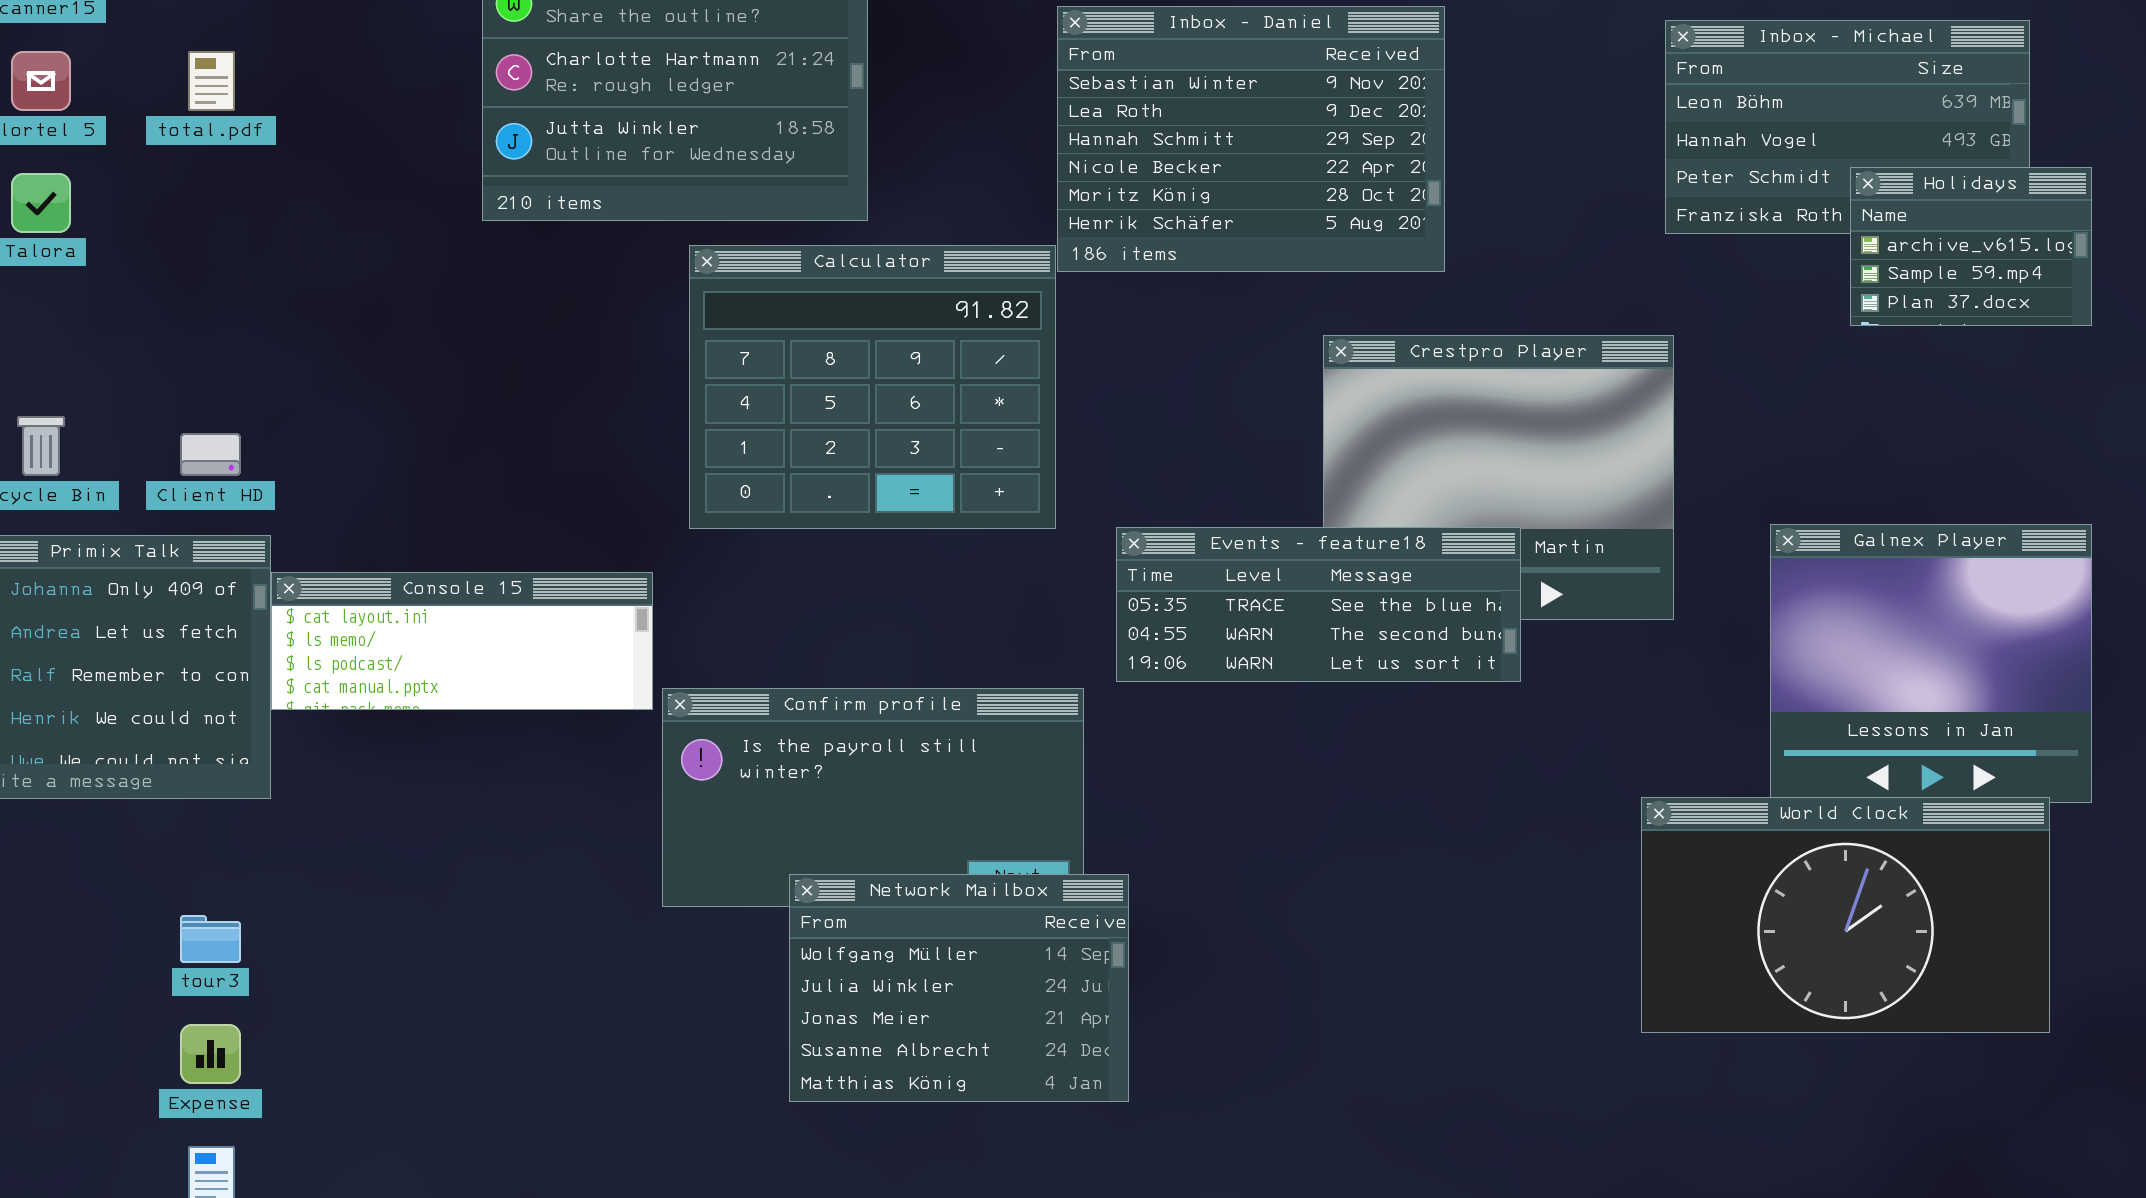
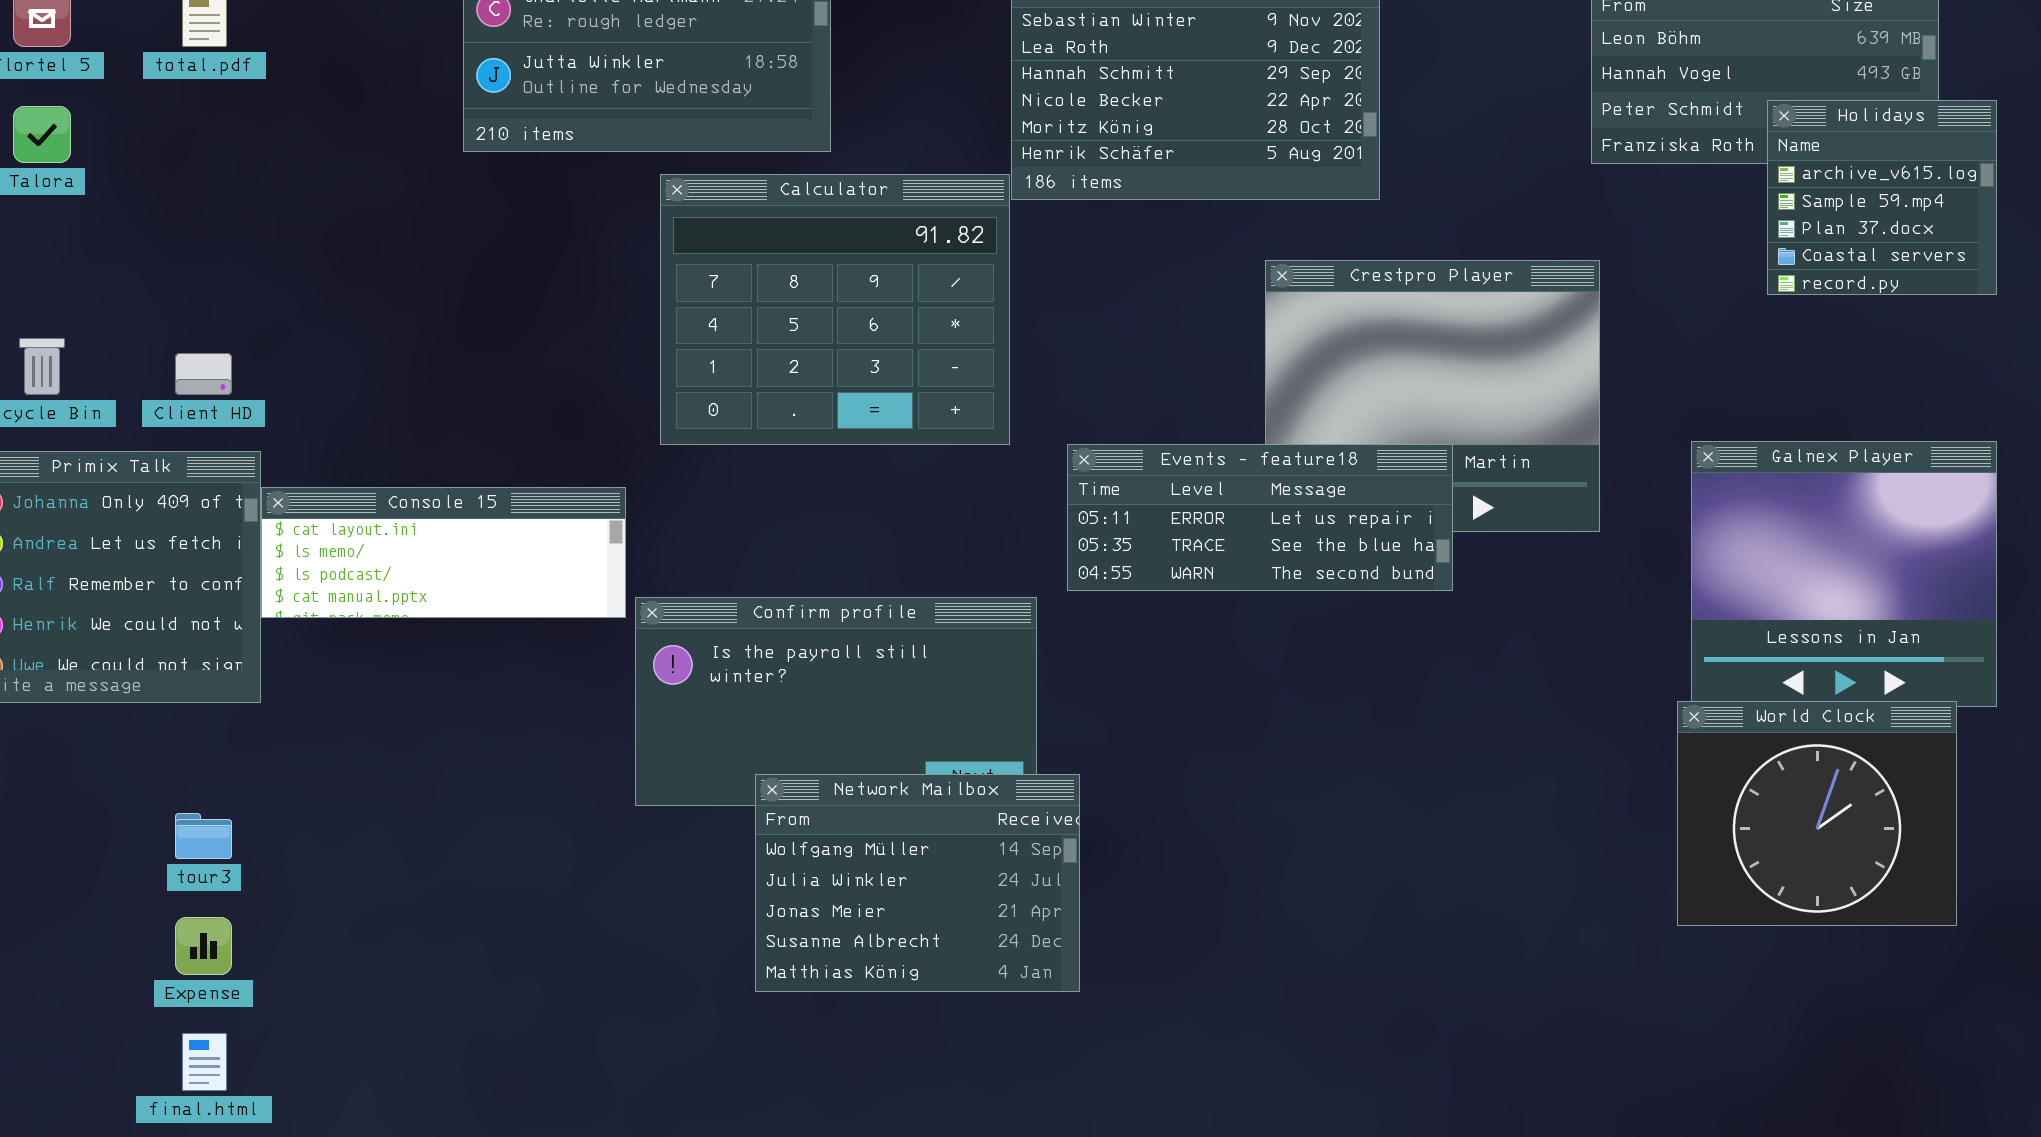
Holidays: [1850,167,2092,326] -> [1767,100,1997,295], resized
Events - feature18: [1116,527,1521,682] -> [1067,444,1453,591], scrolled up 1 row
World Clock: [1641,797,2050,1033] -> [1677,701,1957,926], resized

